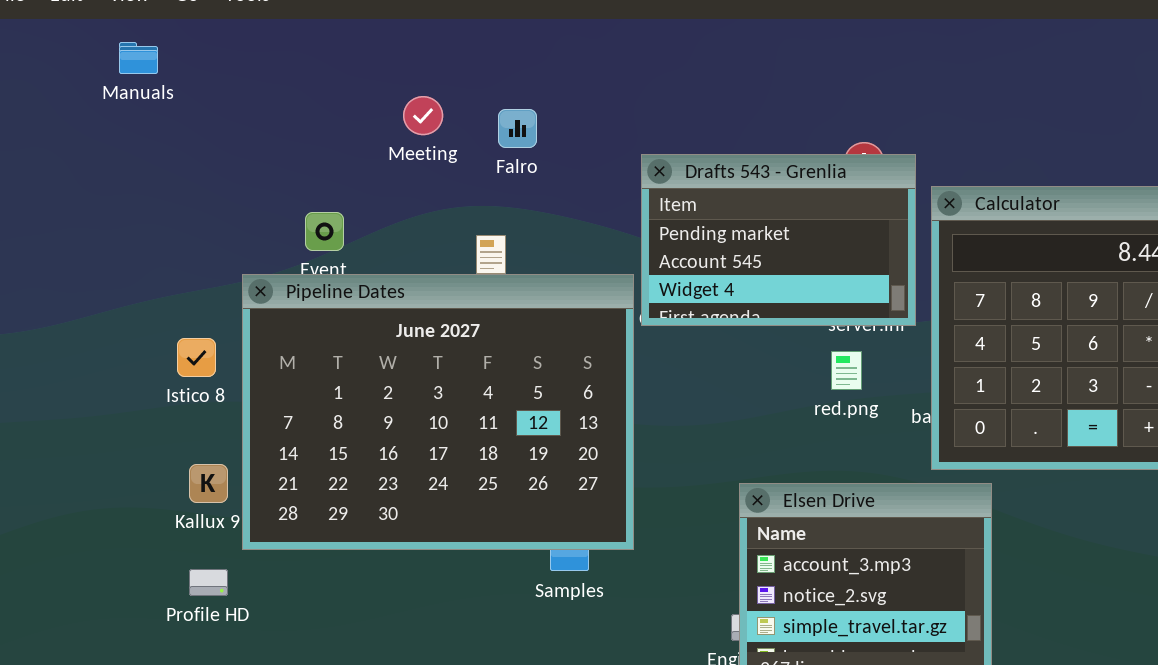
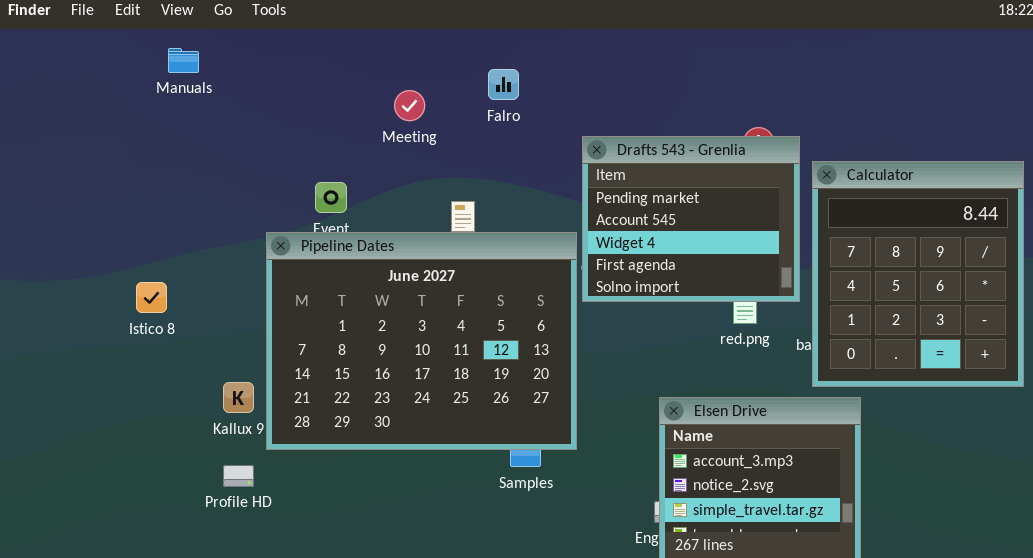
Falro: [498,109,537,148] -> [488,69,519,100], moved
Drafts 543 - Grenlia: [641,154,916,326] -> [582,136,800,302], resized
Istico 8: [177,338,216,377] -> [136,282,167,313], moved

